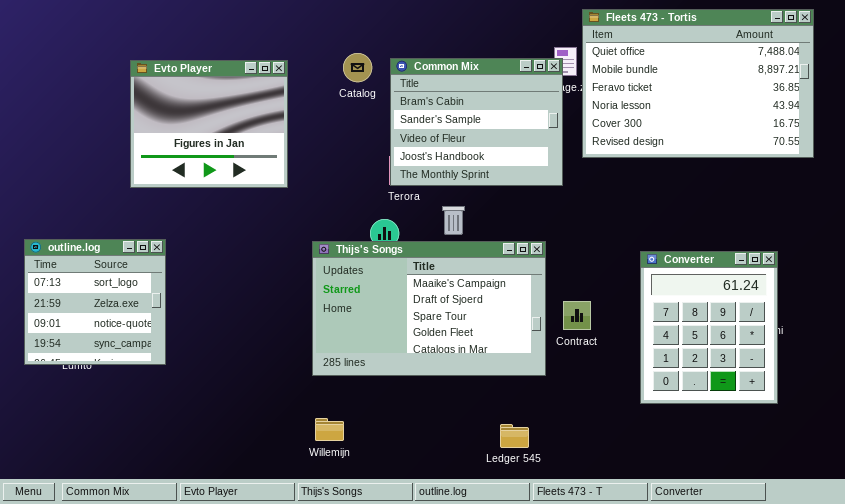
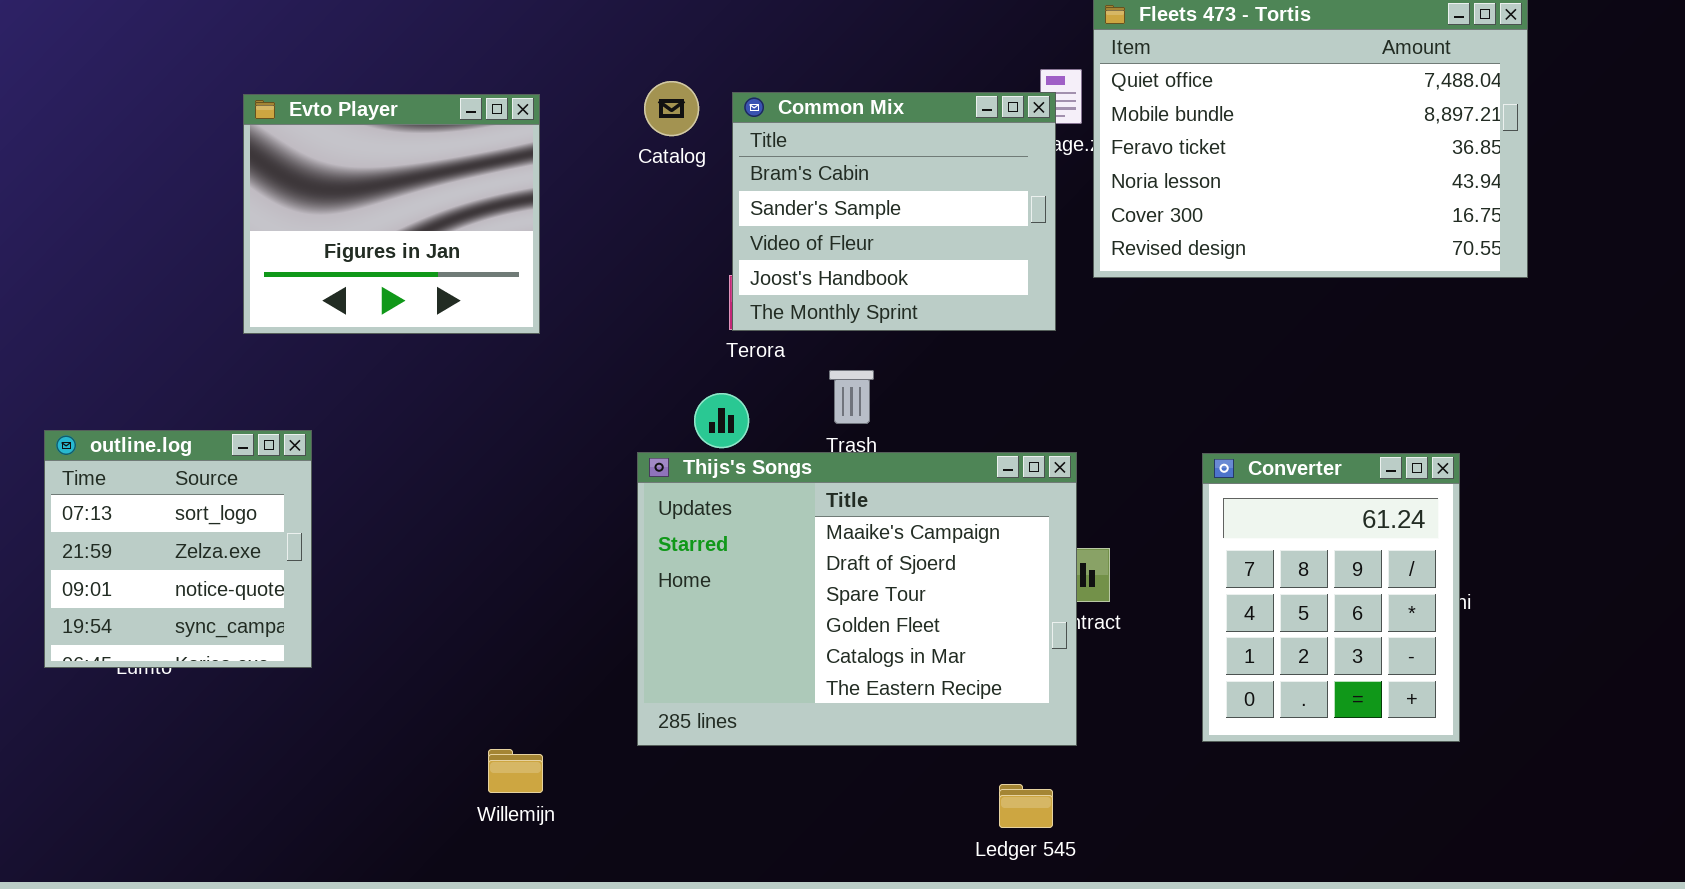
Thijs's Songs: [312,241,546,376] -> [637,452,1077,746], moved, resized
Willemijn: [315,418,344,441] -> [488,749,543,793], moved
Ledger 545: [500,424,529,448] -> [999,784,1053,828], moved

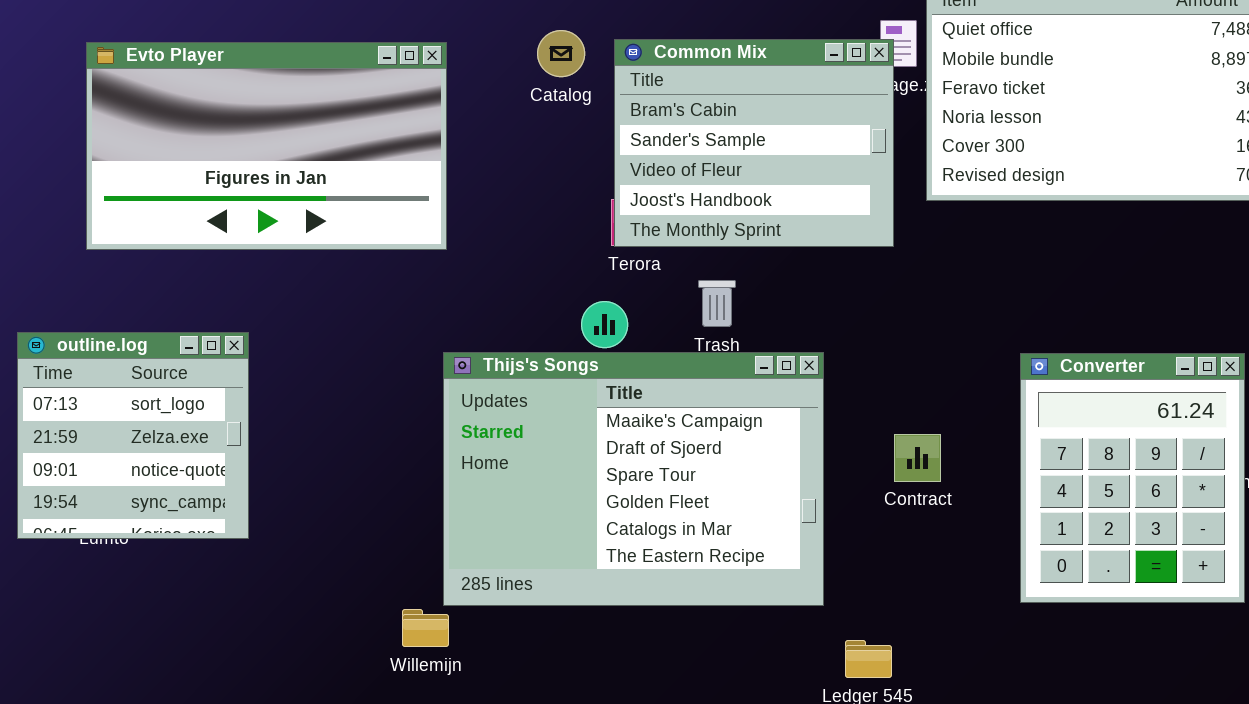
Evto Player: [243,94,540,334] -> [86,42,447,250], resized
Thijs's Songs: [637,452,1077,746] -> [443,352,824,606], moved

